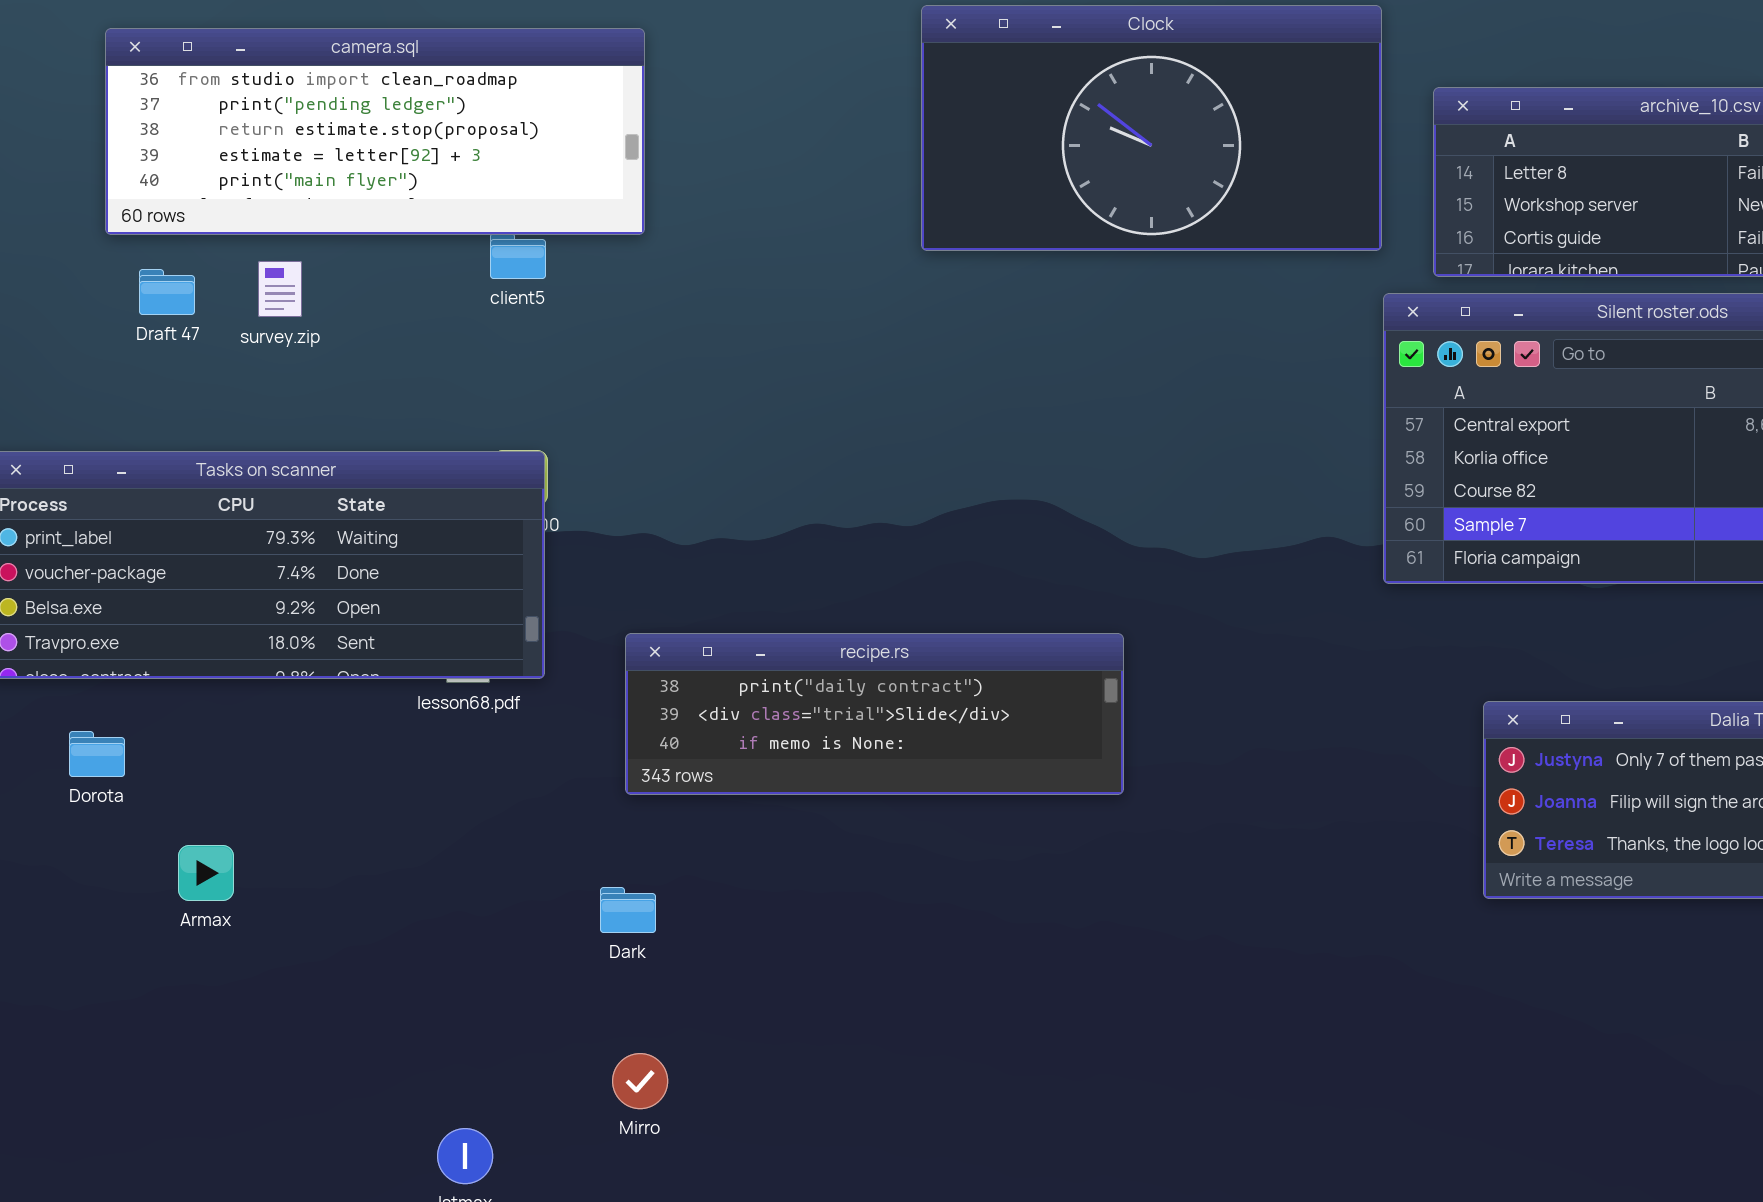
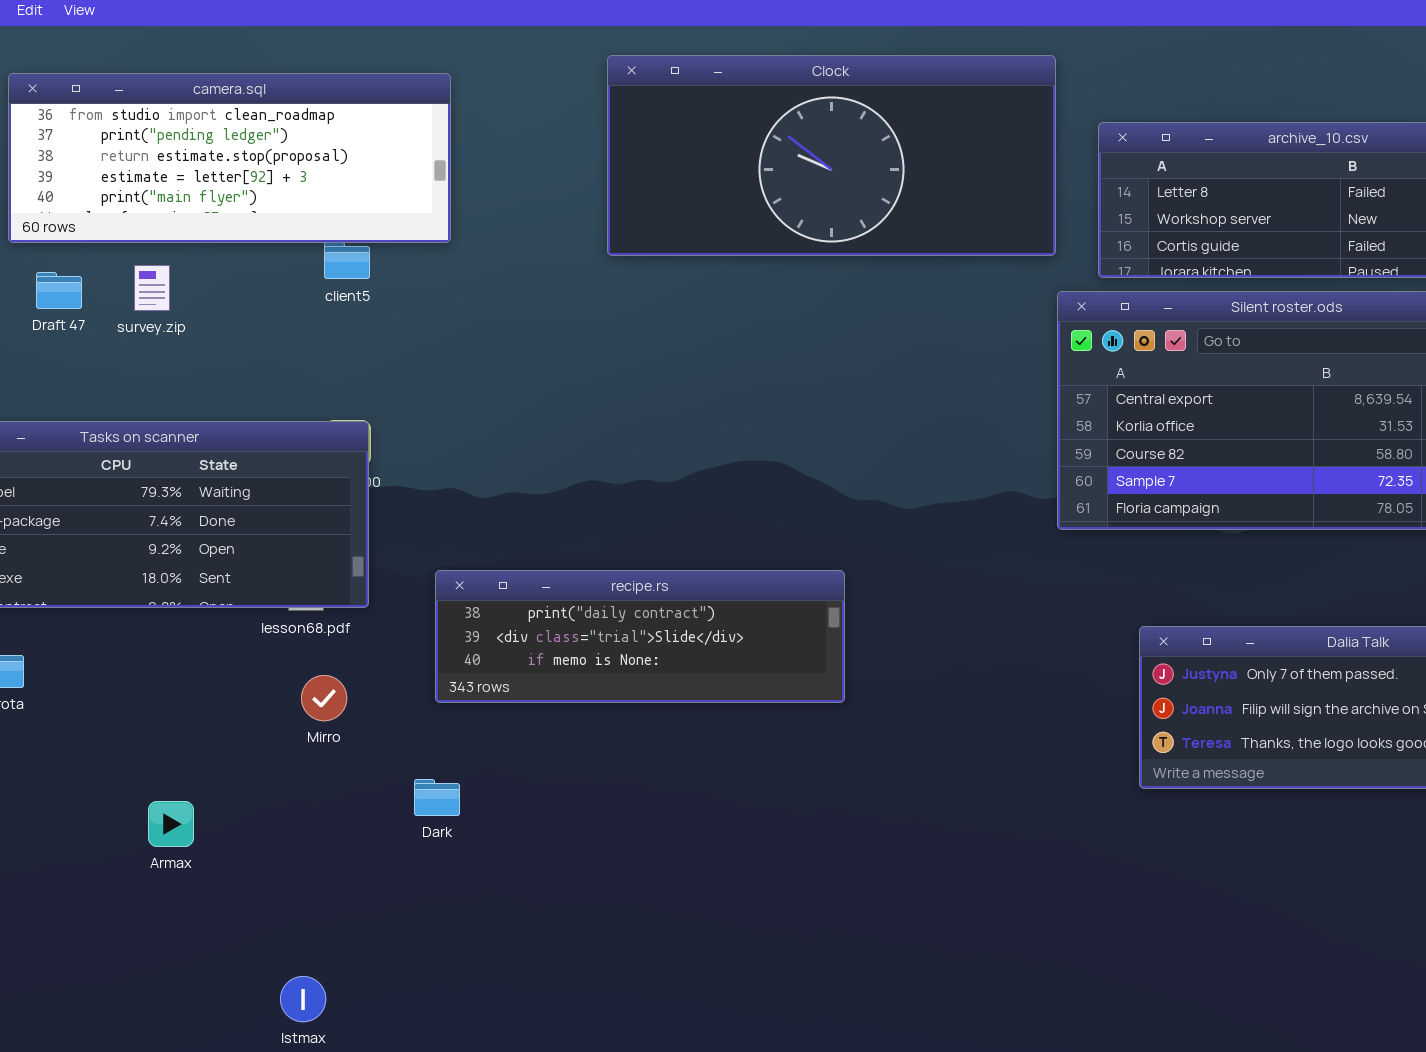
Clock: [921,5,1382,251] -> [607,55,1056,256], resized
Armax: [178,845,234,901] -> [148,801,194,847], moved
Mirro: [612,1053,668,1109] -> [301,675,347,721], moved

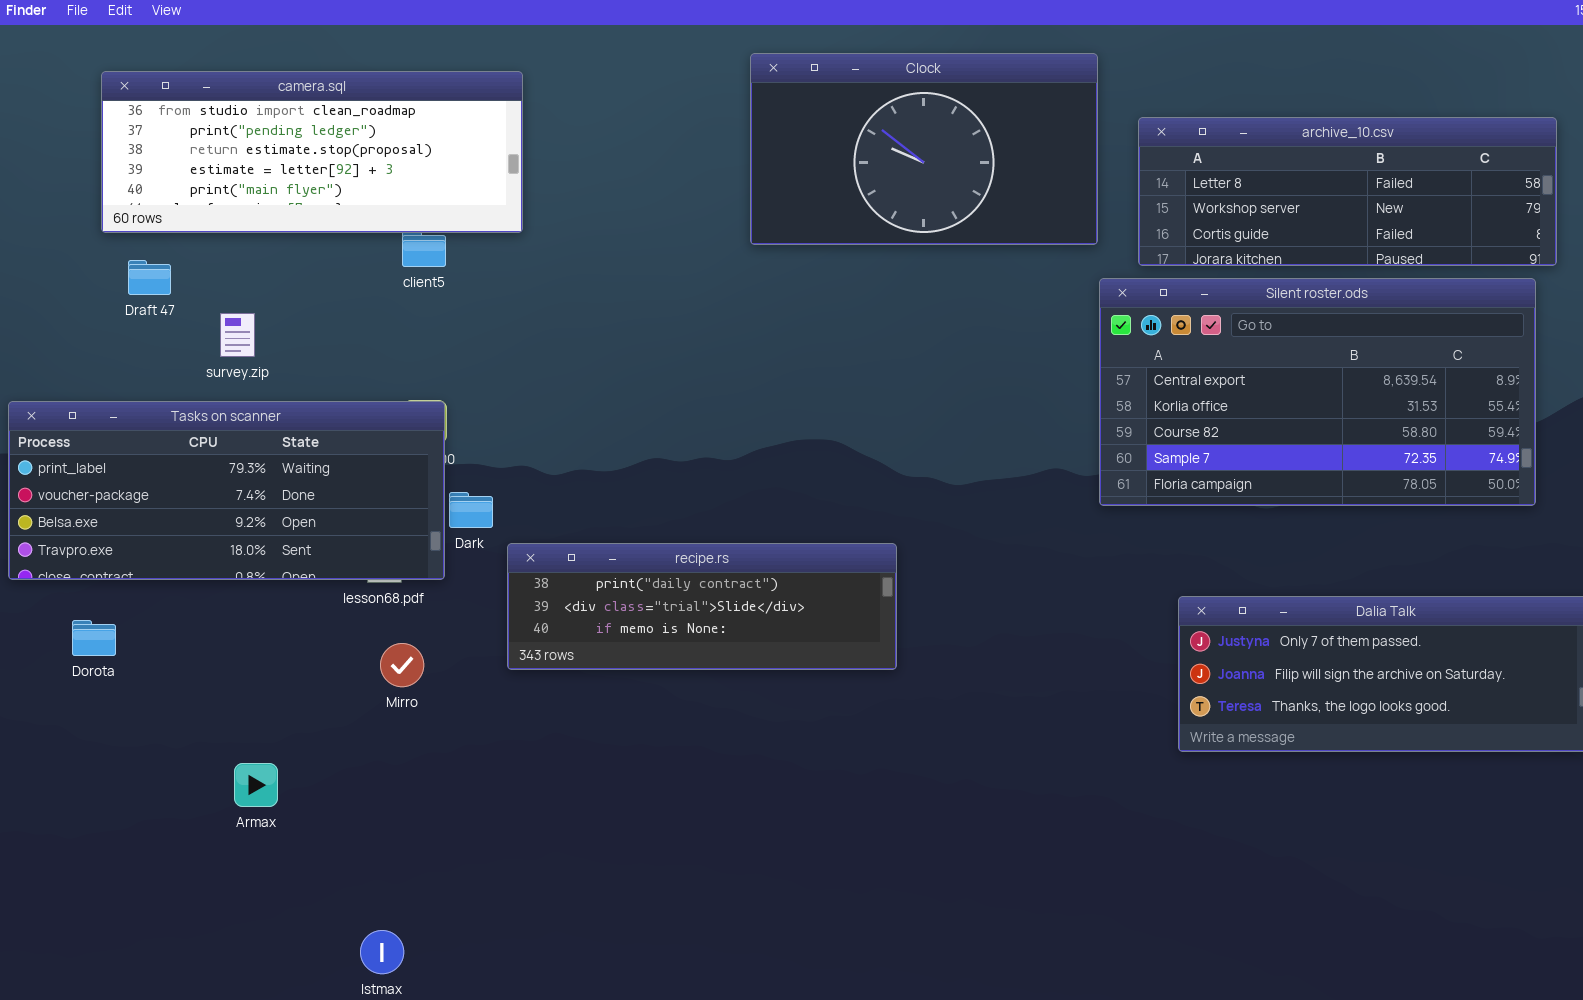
Clock: [607,55,1056,256] -> [750,53,1098,245], resized
survey.zip: [134,265,170,311] -> [220,313,255,357], moved
Dark: [414,779,460,816] -> [449,492,493,528], moved

